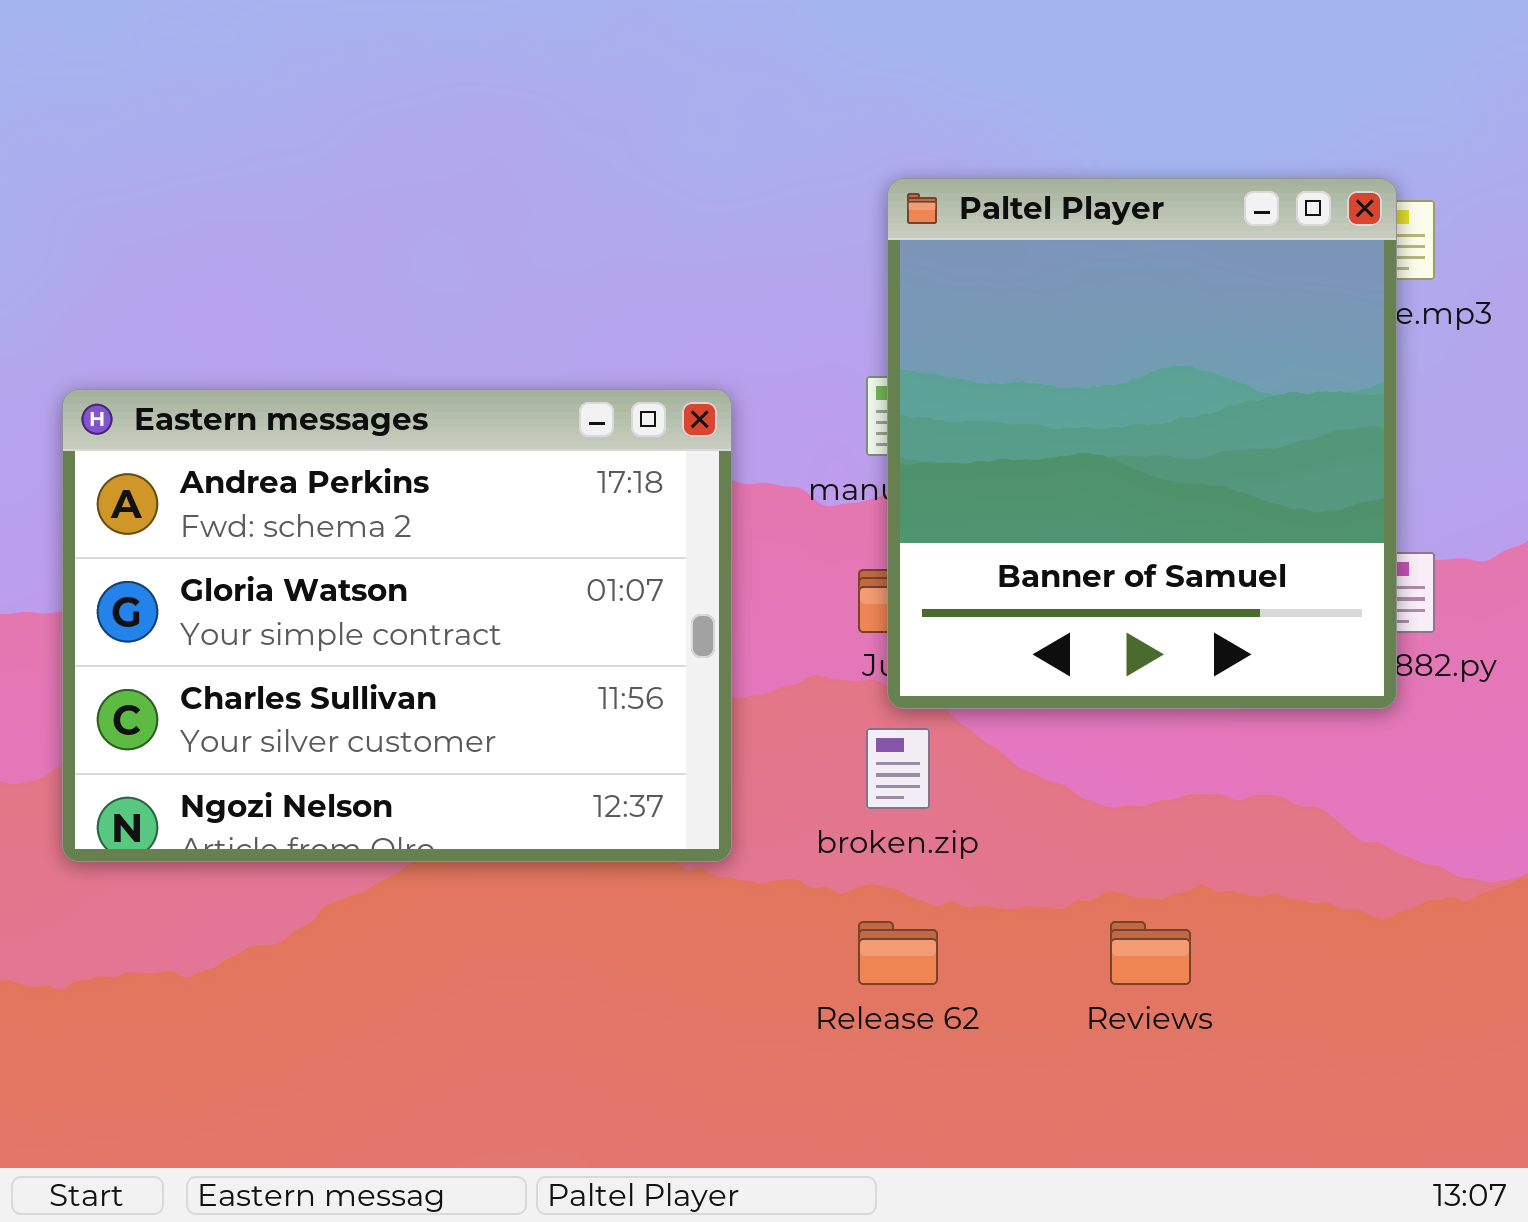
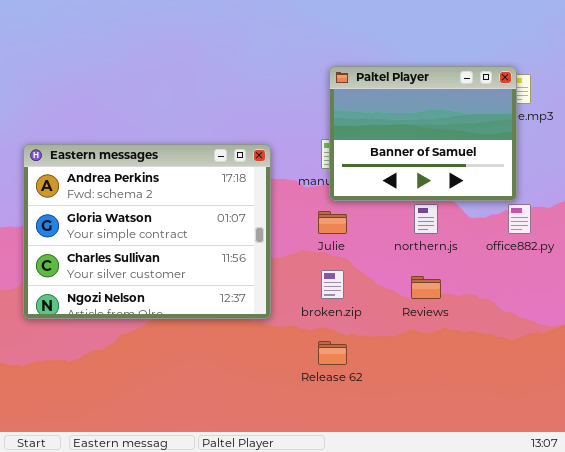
Paltel Player: [887,178,1397,709] -> [329,66,517,201], resized
Reviews: [1110,921,1191,985] -> [411,276,441,299], moved

